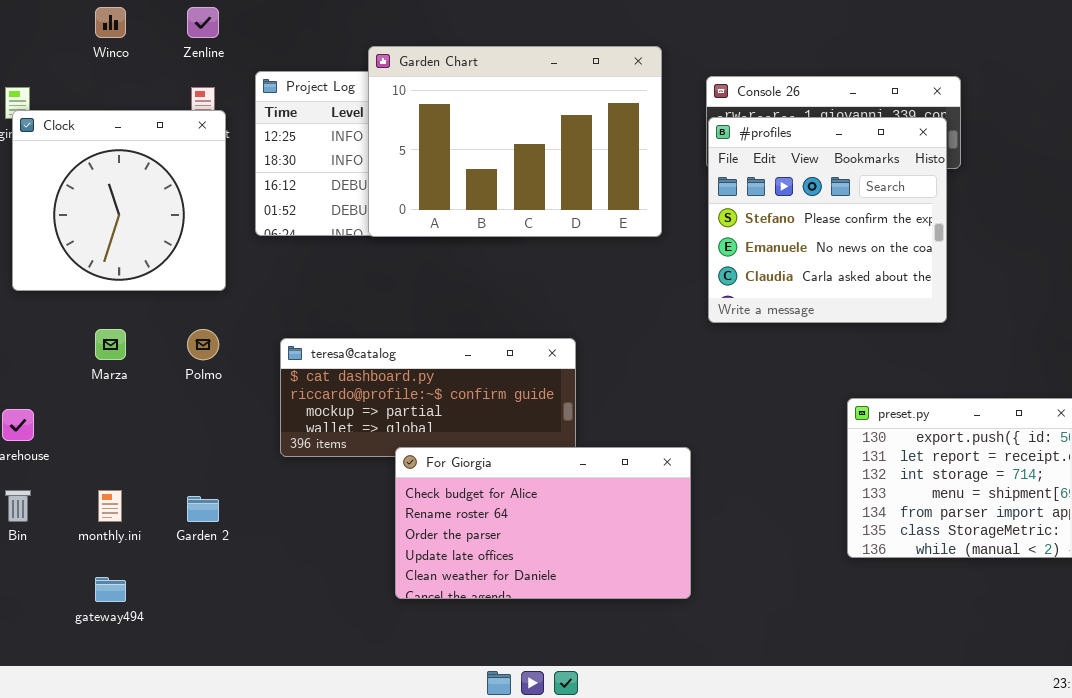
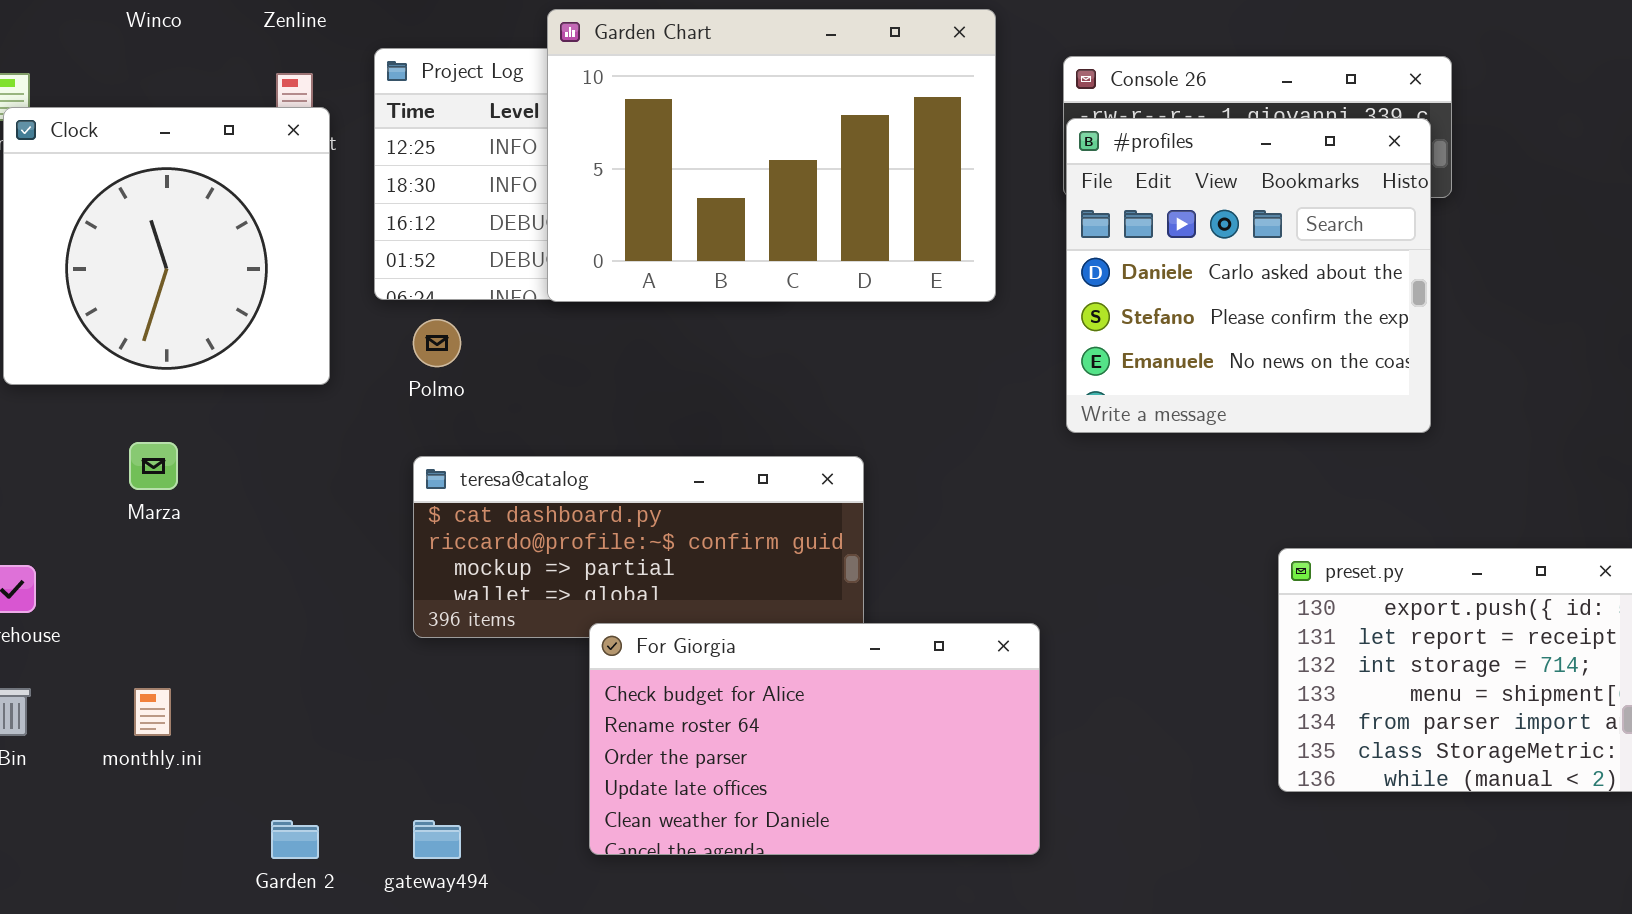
#profiles: [708,117,947,323] -> [1066,118,1431,433], scrolled up 1 row
Polmo: [187,329,219,360] -> [413,319,461,367], moved
Garden 2: [187,496,219,522] -> [271,820,319,859], moved
gateway494: [95,577,126,602] -> [413,820,461,859], moved

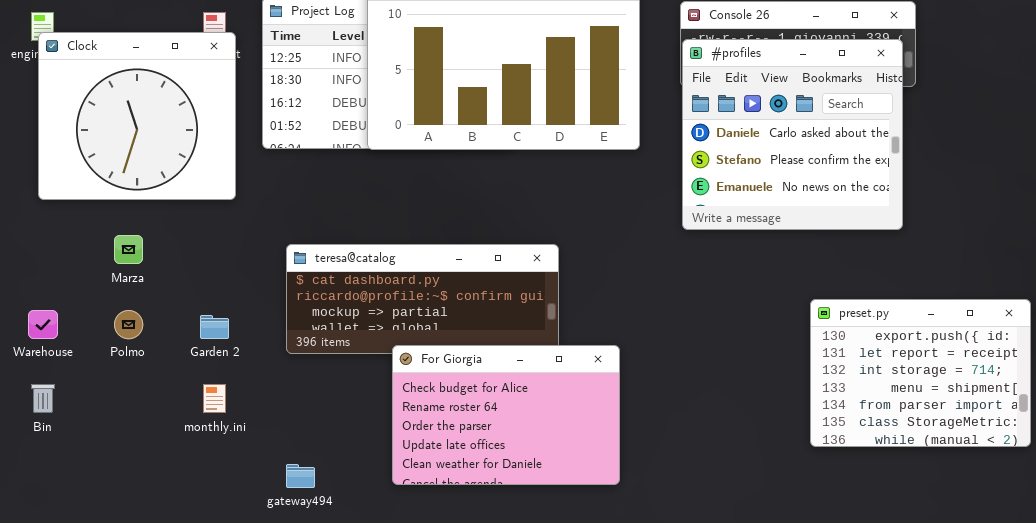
Polmo: [413,319,461,367] -> [114,310,143,339], moved
For Giorgia: [589,623,1040,855] -> [392,345,620,485], resized
monthly.ini: [134,688,171,736] -> [203,384,226,413], moved
Garden 2: [271,820,319,859] -> [200,315,229,339], moved

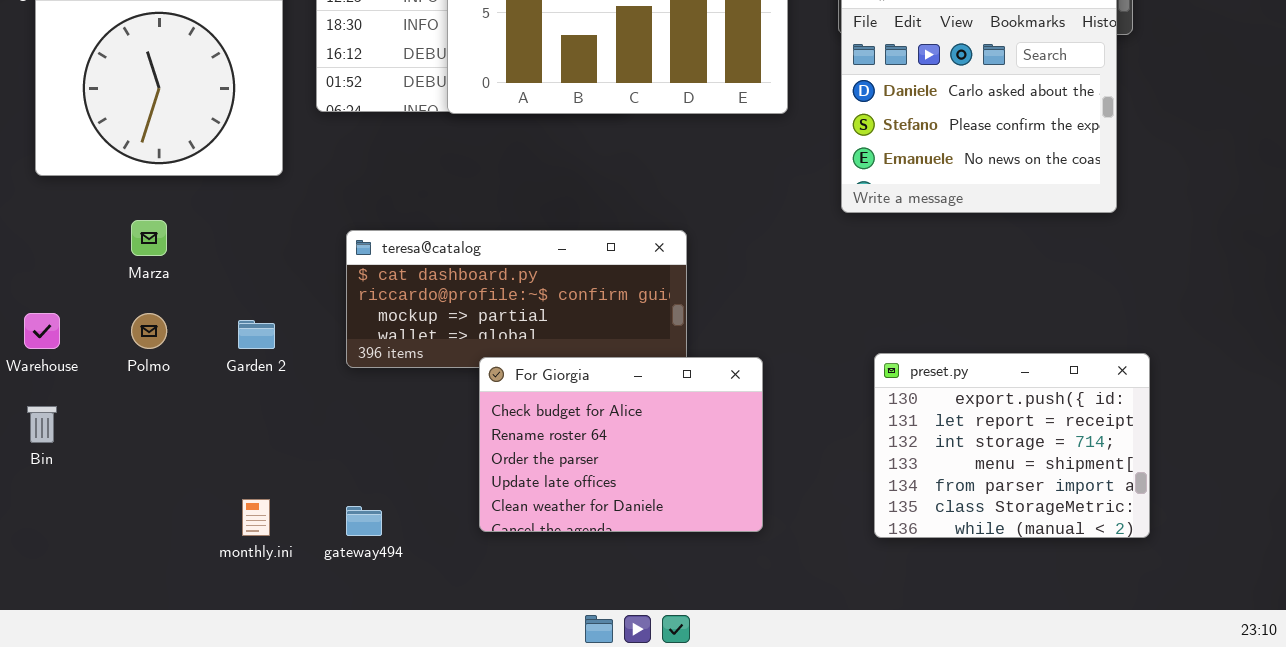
preset.py: [810,299,1031,447] -> [874,353,1150,538], moved
monthly.ini: [203,384,226,413] -> [242,499,270,536], moved

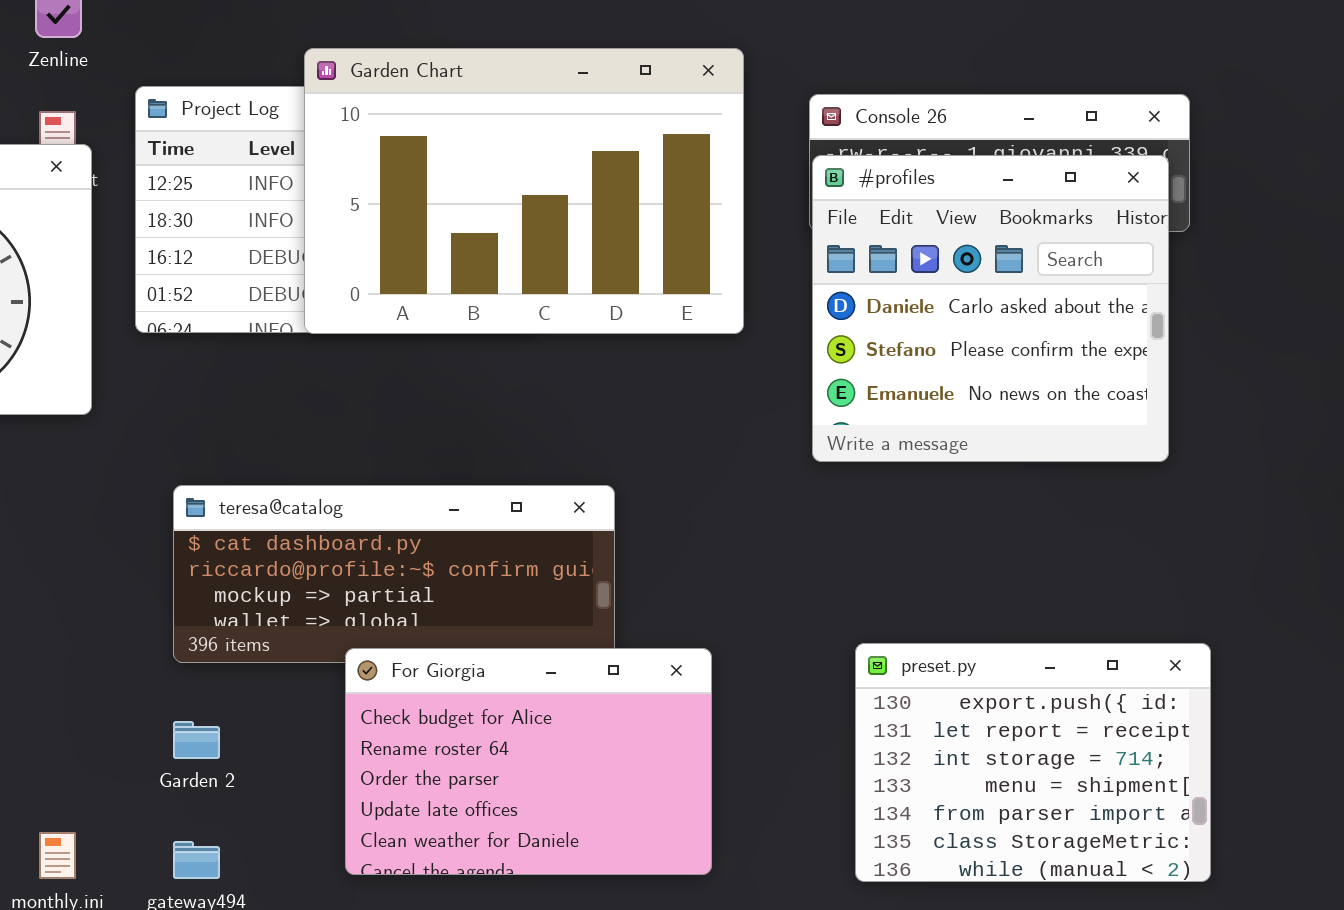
Garden 2: [238,320,275,349] -> [173,721,220,759], moved

